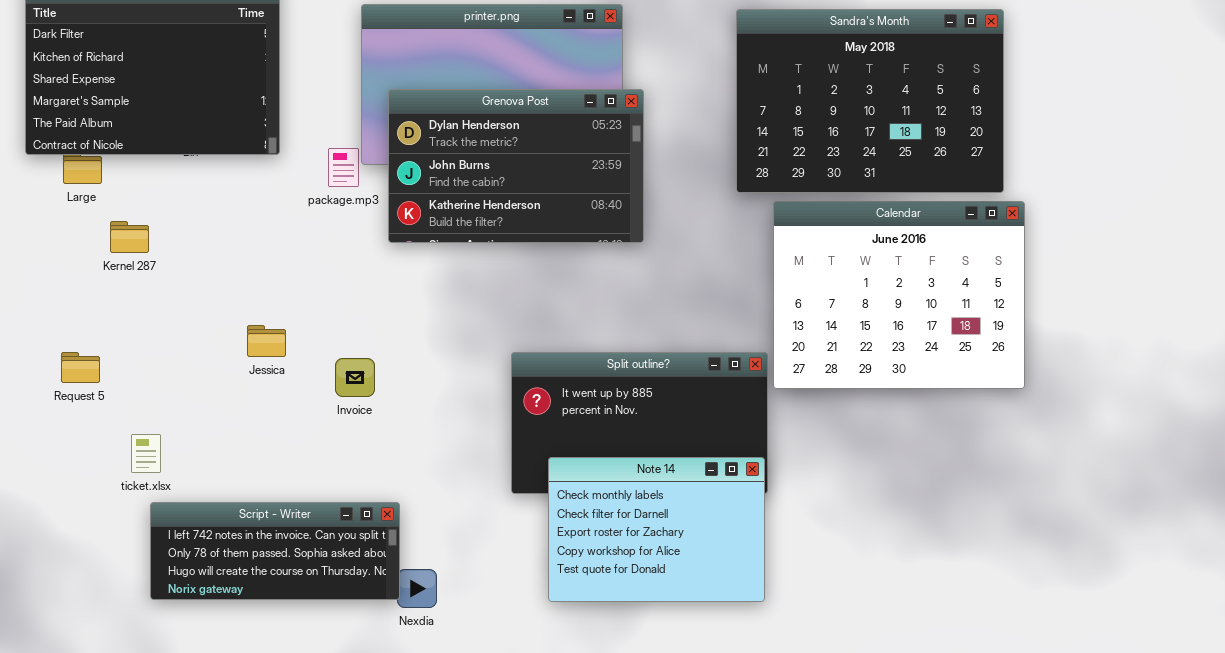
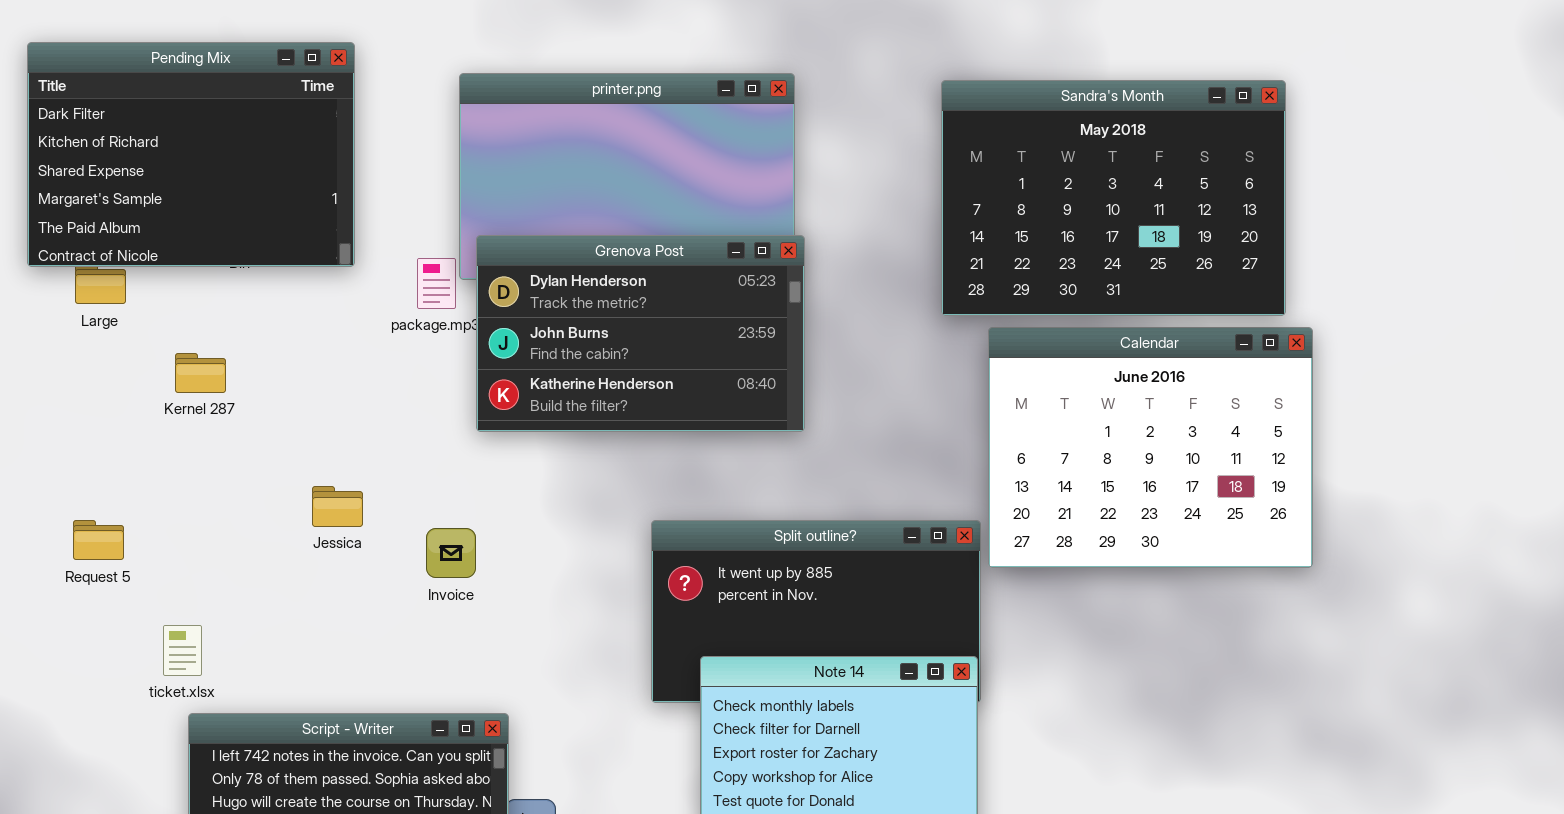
Grenova Post: [388,89,644,243] -> [476,235,805,432], moved
Kernel 287: [110,221,149,253] -> [175,353,226,393], moved

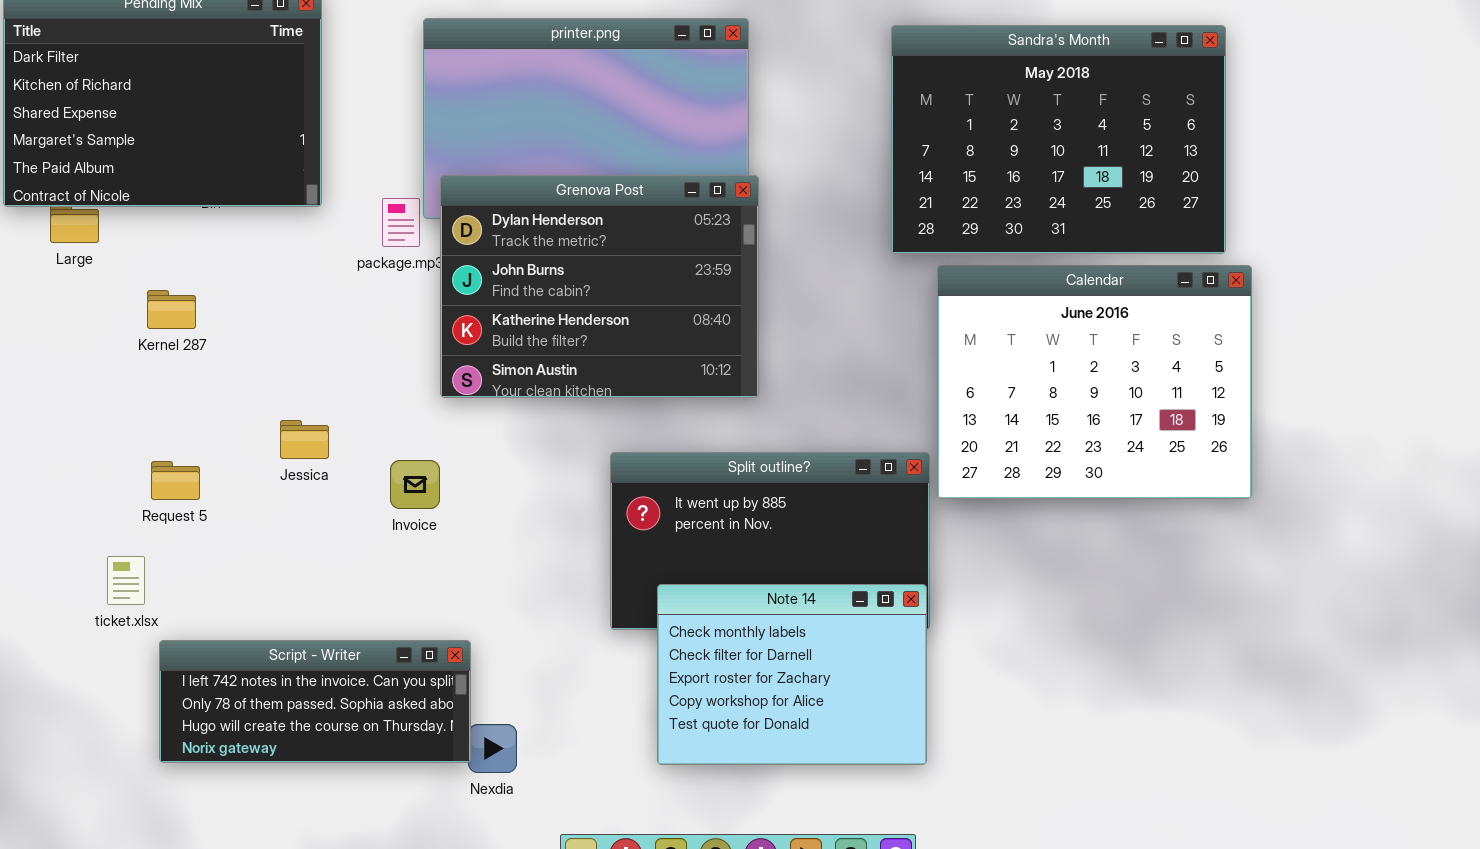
Grenova Post: [476,235,805,432] -> [440,175,759,398], resized
Request 5: [73,520,124,560] -> [151,461,200,500], moved
ticket.xlsx: [163,625,202,676] -> [107,556,145,605], moved

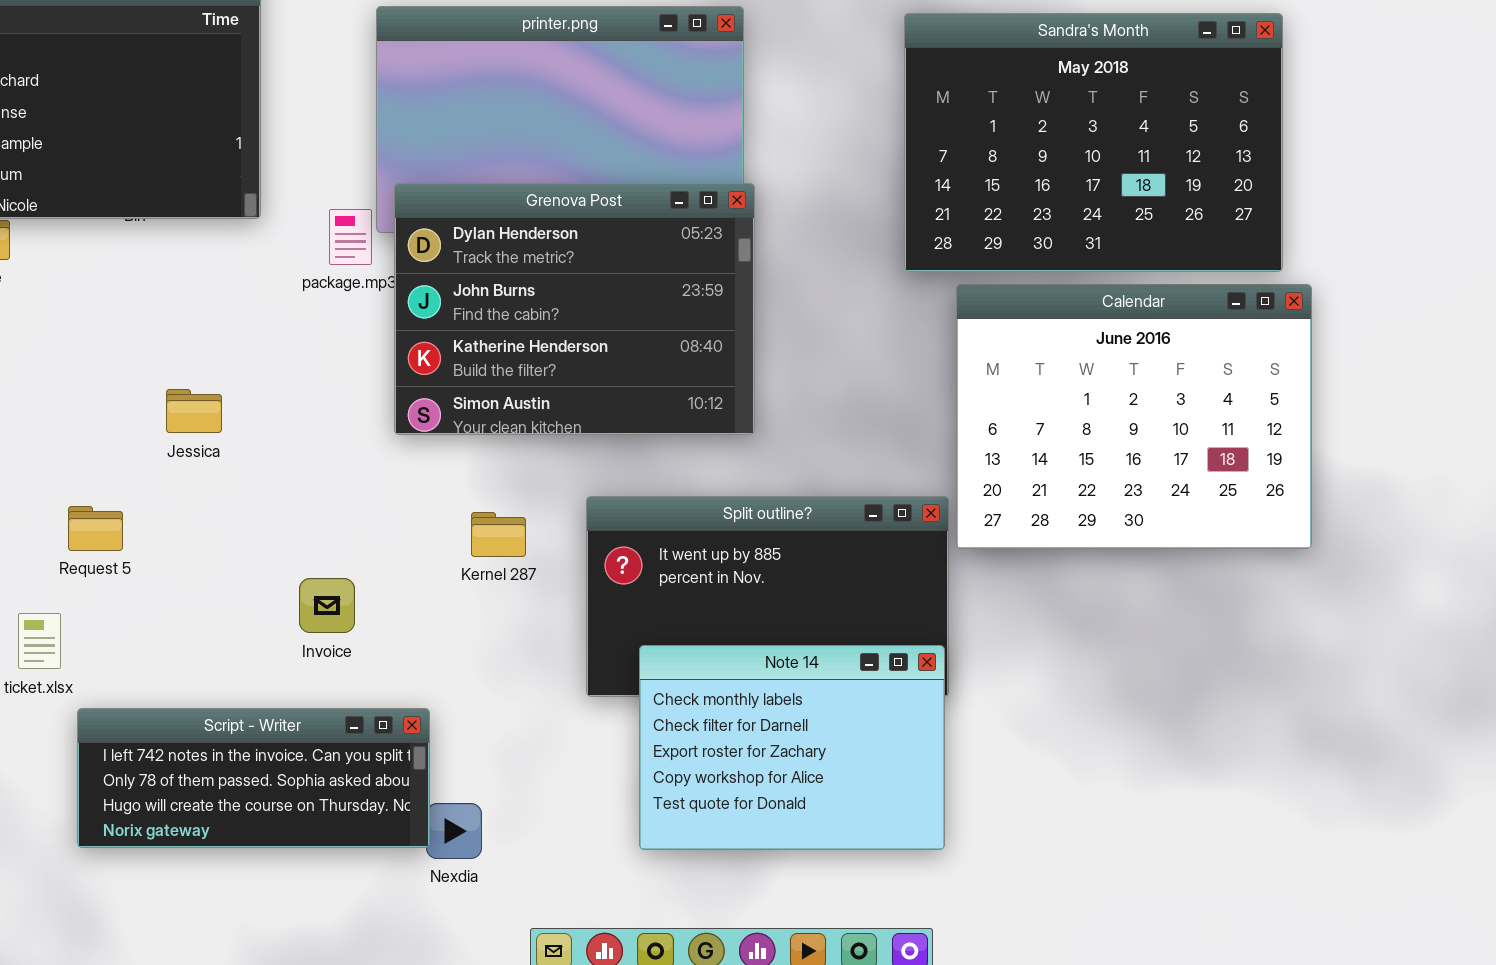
Kernel 287: [147,290,196,329] -> [471,512,526,557], moved
Jessica: [280,420,329,459] -> [166,389,222,433], moved
Invoice: [390,460,440,509] -> [299,578,355,633], moved

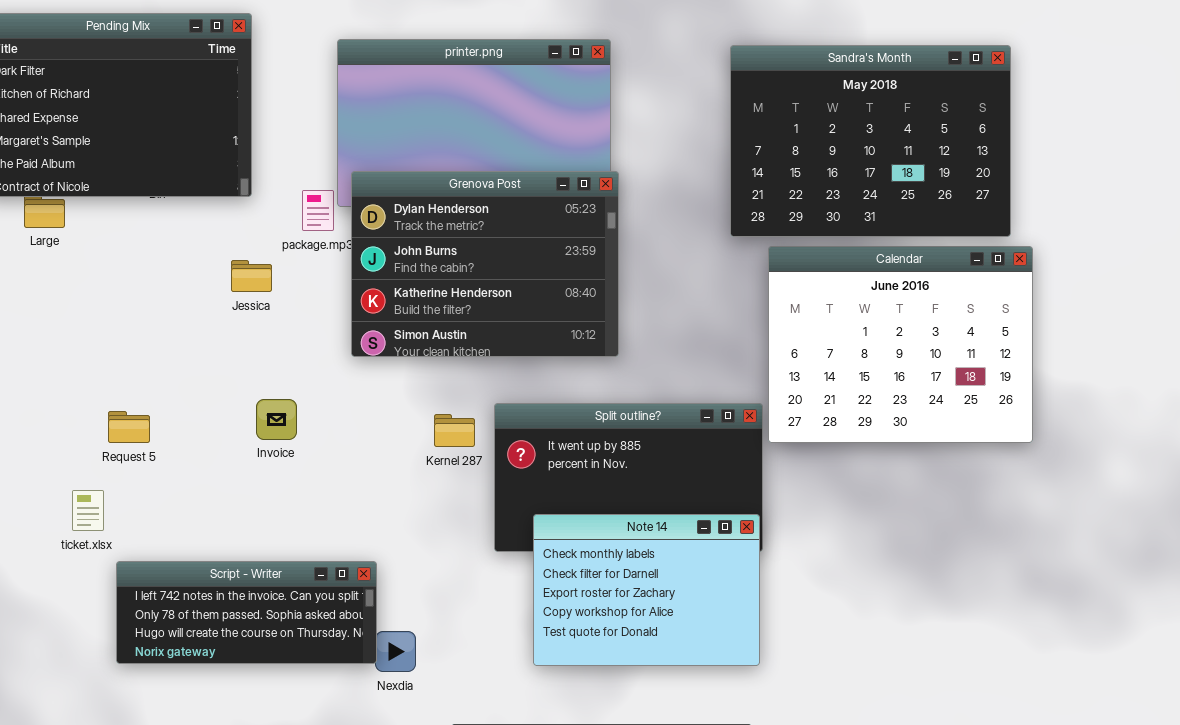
Jessica: [166,389,222,433] -> [231,260,272,292], moved
Kernel 287: [471,512,526,557] -> [434,414,475,447], moved
Invoice: [299,578,355,633] -> [256,399,297,440], moved

